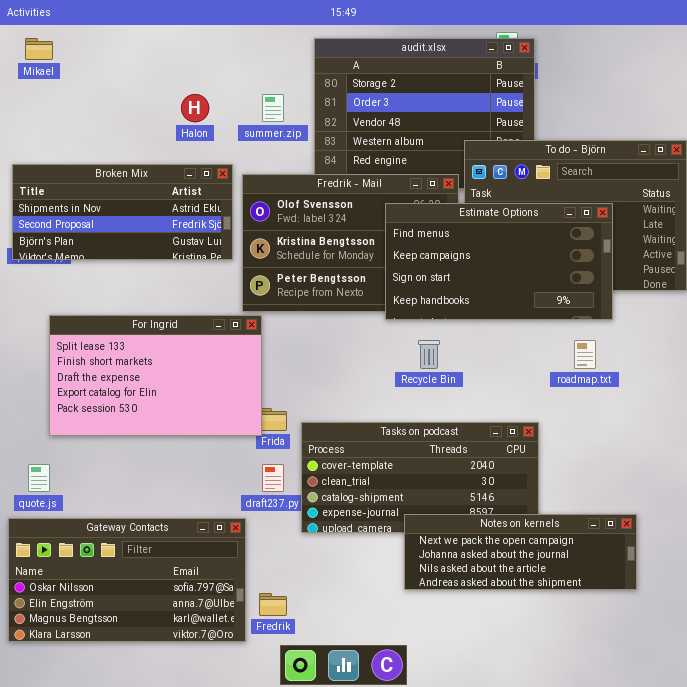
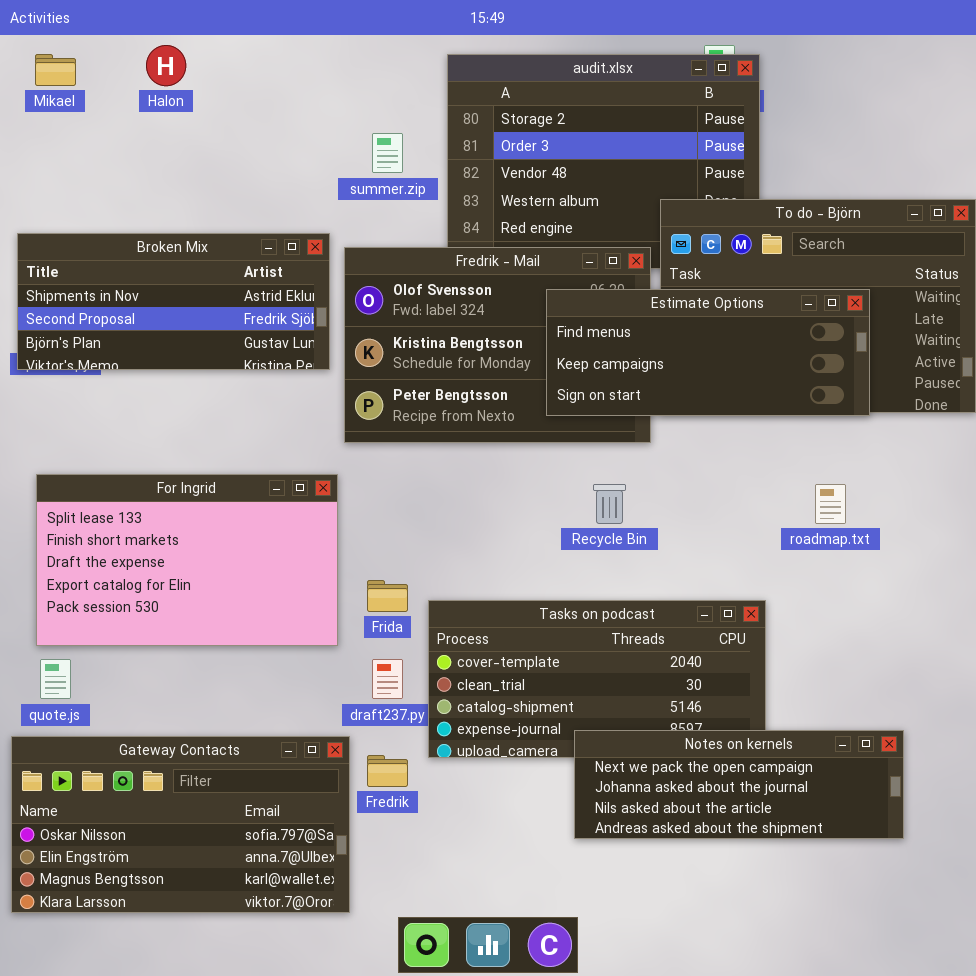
Halon: [181,94,209,122] -> [146,45,186,86], moved
Estimate Options: [385,203,613,320] -> [546,289,870,416], resized
For Ingrid: [49,315,262,436] -> [36,474,338,646], moved
Fredrik: [259,593,287,616] -> [367,755,408,787], moved

